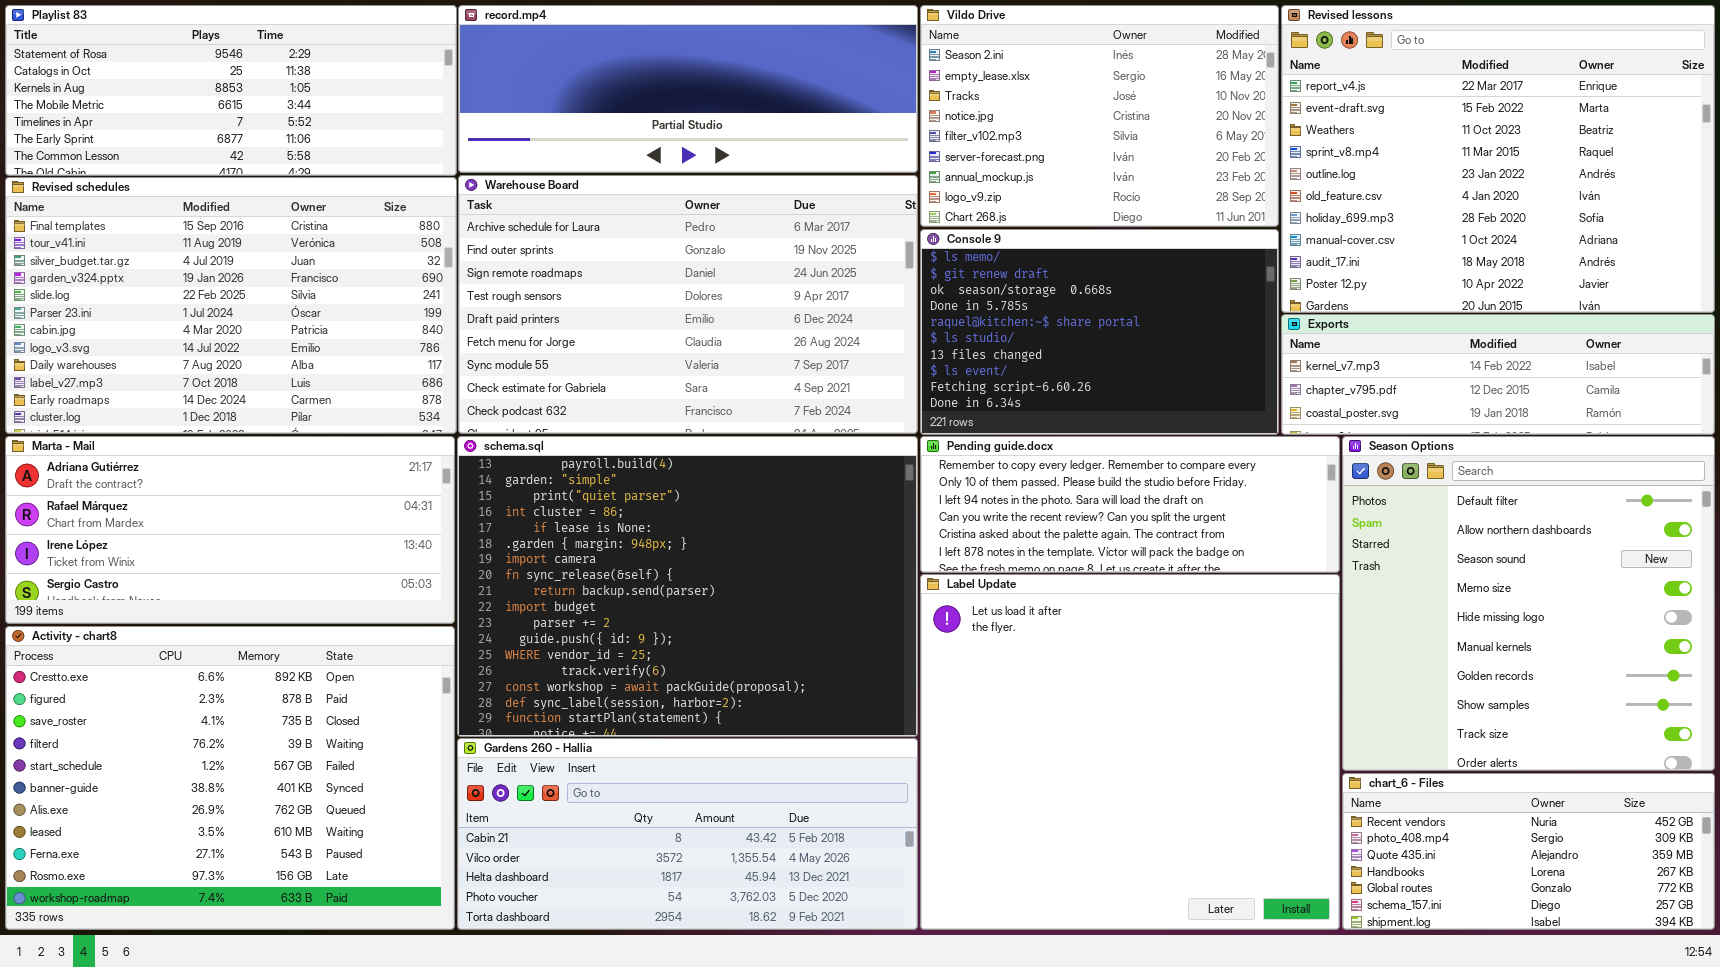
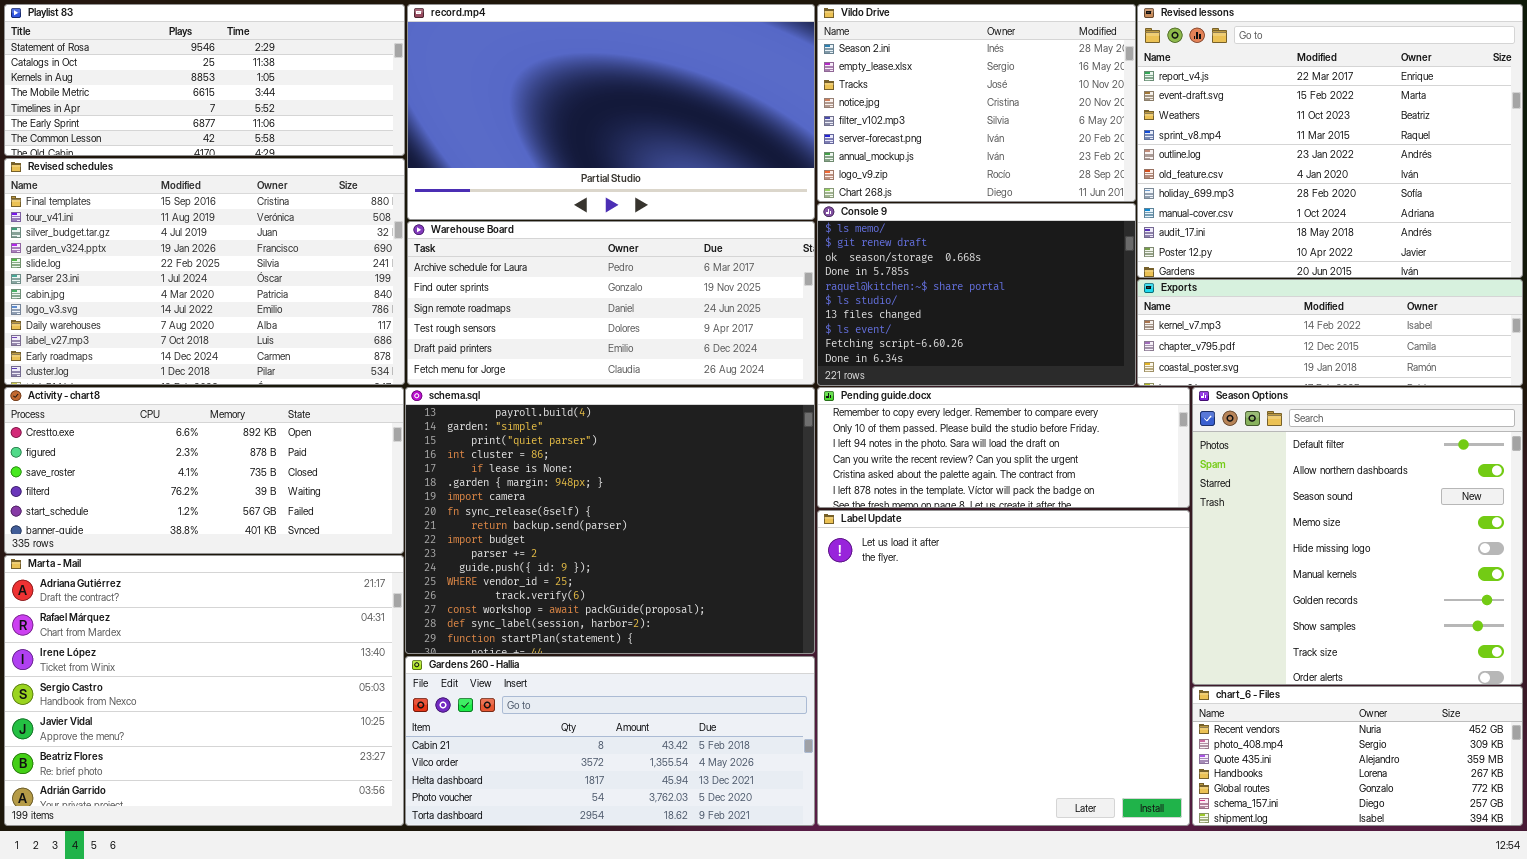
record.mp4: [458,5,918,173] -> [407,4,815,220], resized
Warehouse Board: [458,175,918,434] -> [407,221,815,385], resized
Marta - Mail: [5,436,455,624] -> [4,555,404,826], moved, resized
Activity - chart8: [5,626,455,930] -> [4,387,404,554], moved, resized

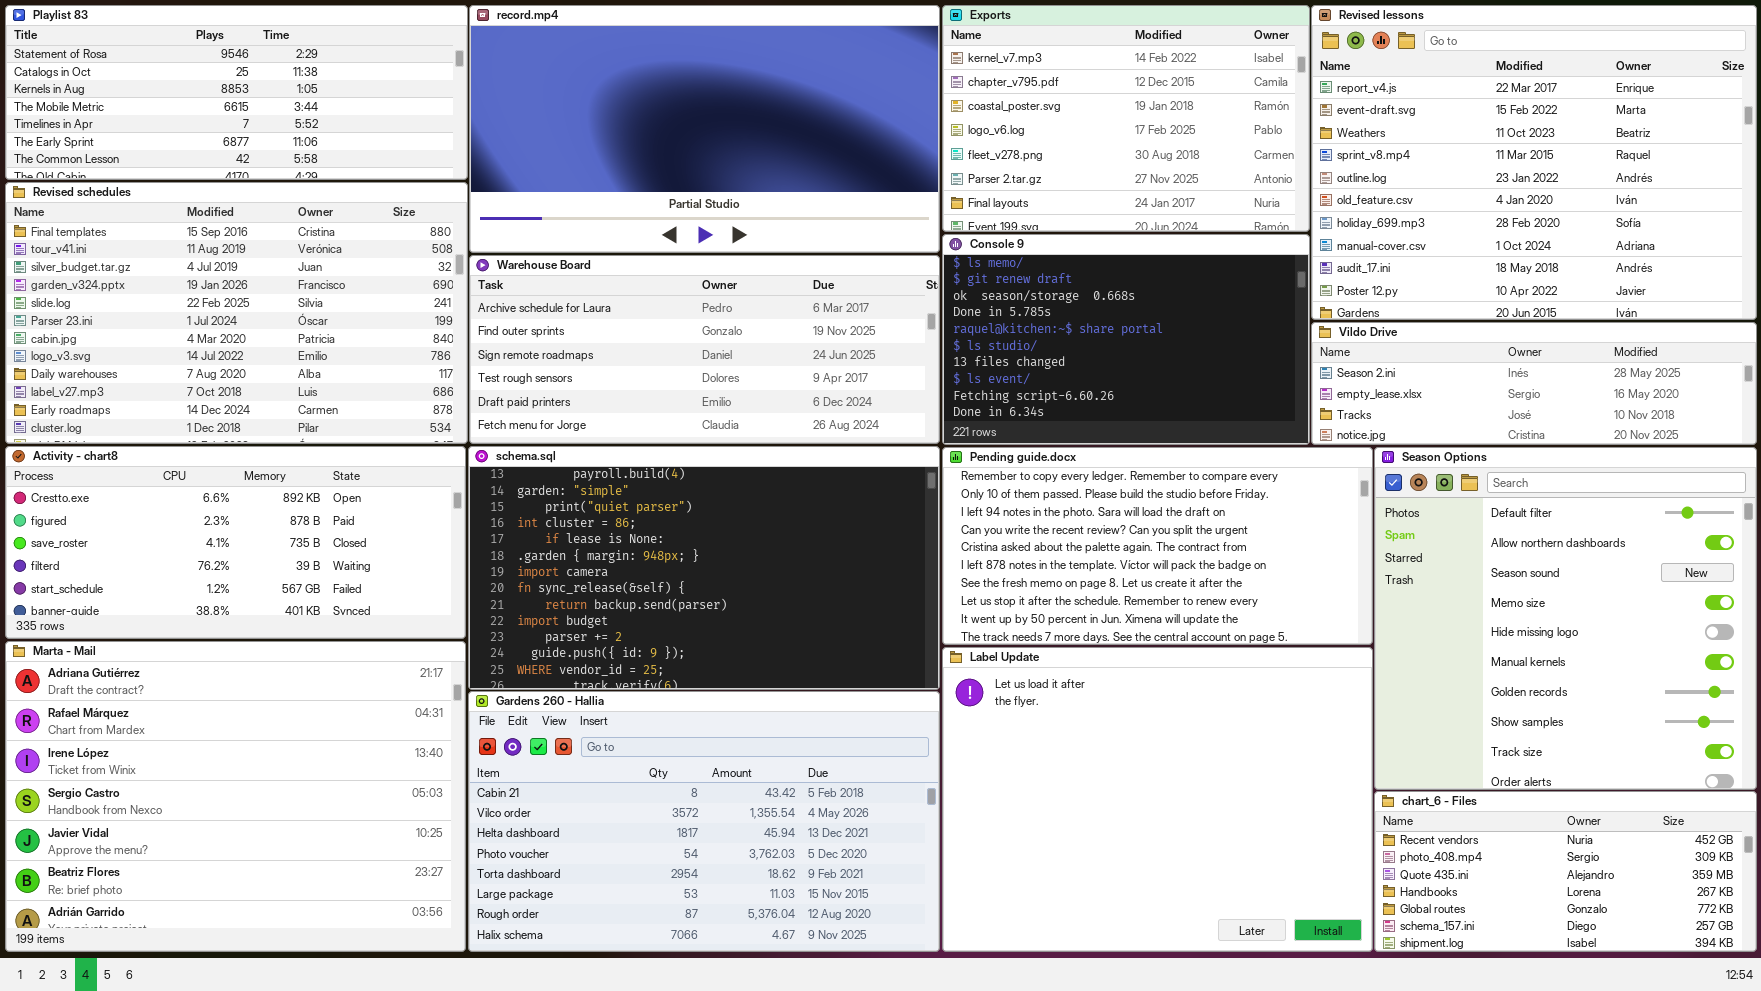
Vildo Drive: [817,4,1136,202] -> [1311,322,1757,445], moved, resized
Exports: [1137,279,1523,386] -> [942,5,1310,232], moved, resized
schema.sql: [405,387,815,654] -> [468,446,940,690], resized
Pending guide.docx: [817,387,1190,508] -> [942,447,1373,645], resized
Label Update: [817,510,1190,826] -> [942,647,1373,952], resized
Gardens 260 - Hallia: [405,656,815,826] -> [468,691,940,952], resized

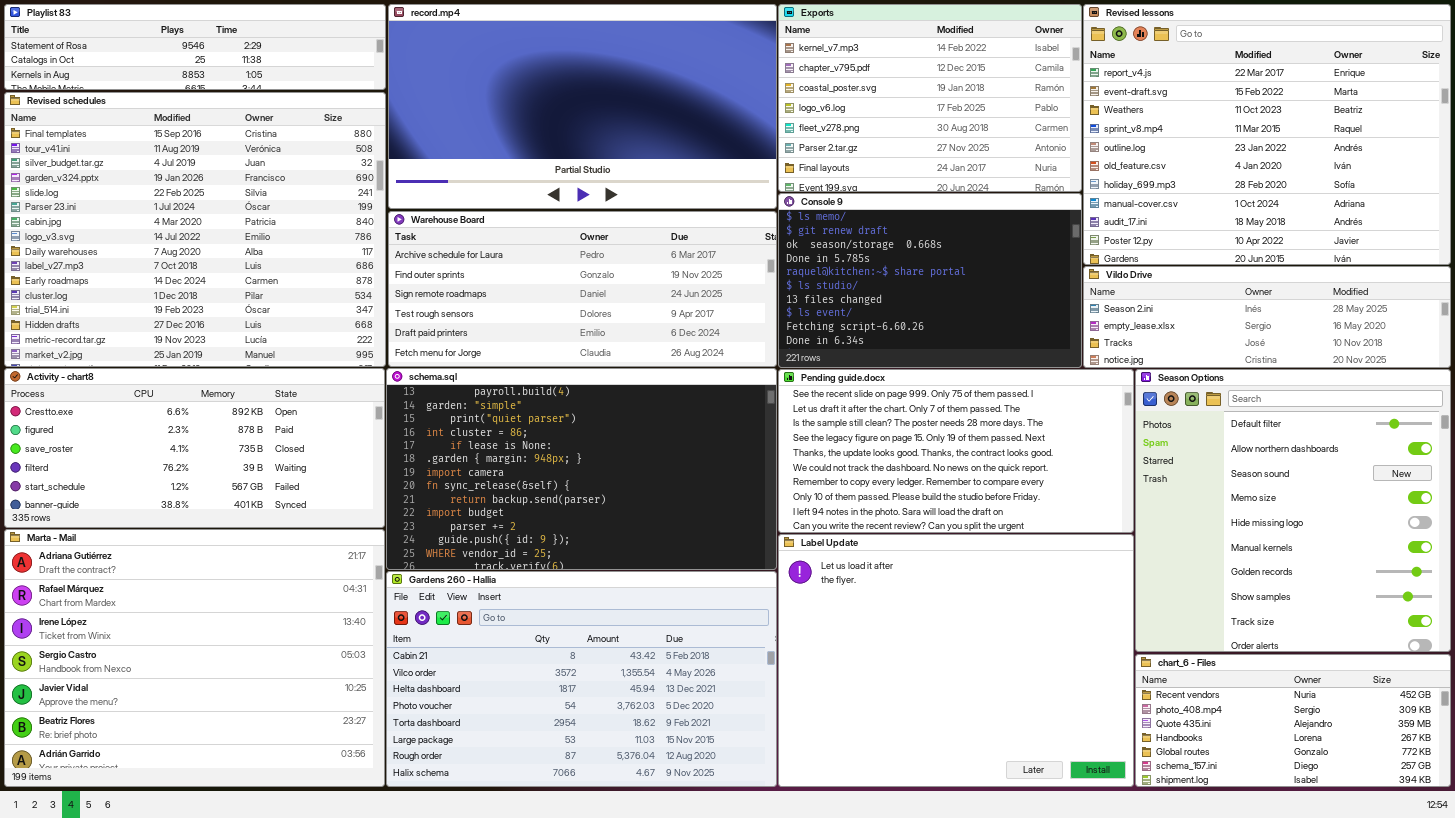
Playlist 83: [5,5,468,180] -> [4,4,386,90], resized
Revised schedules: [5,182,468,444] -> [4,92,386,367], resized
Pending guide.docx: [942,447,1373,645] -> [778,369,1134,533], scrolled up 6 rows

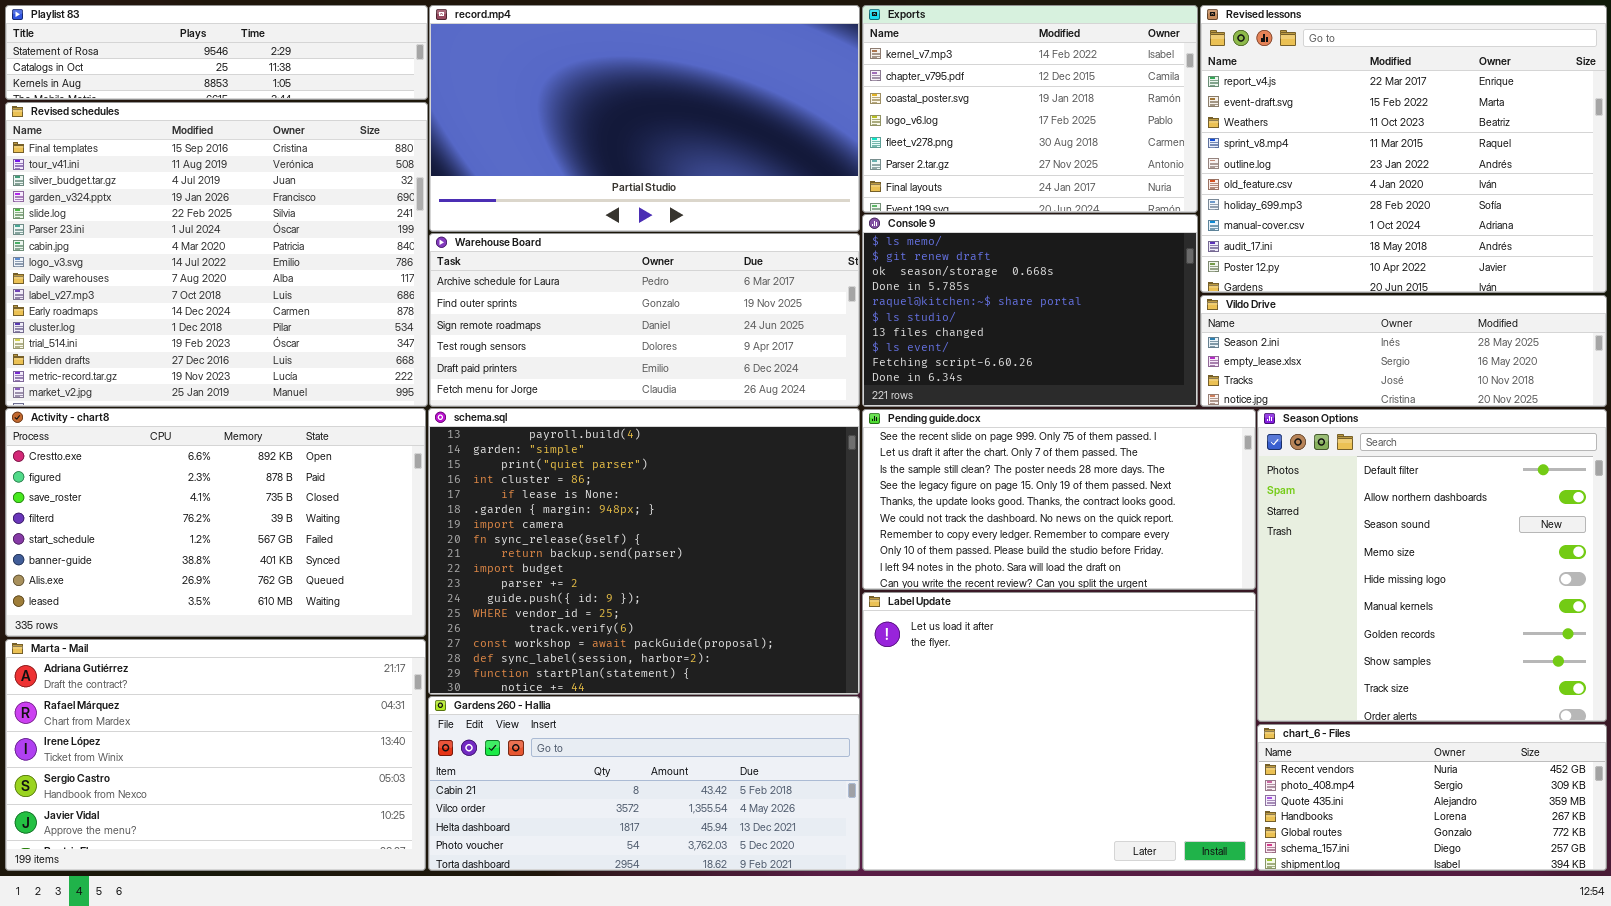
Activity - chart8: [4,368,385,528] -> [5,408,426,637], resized
schema.sql: [386,368,777,570] -> [428,408,860,695], resized
Marta - Mail: [4,529,385,787] -> [5,639,426,871], resized
Gardens 260 - Hallia: [386,571,777,787] -> [428,696,860,871], resized

